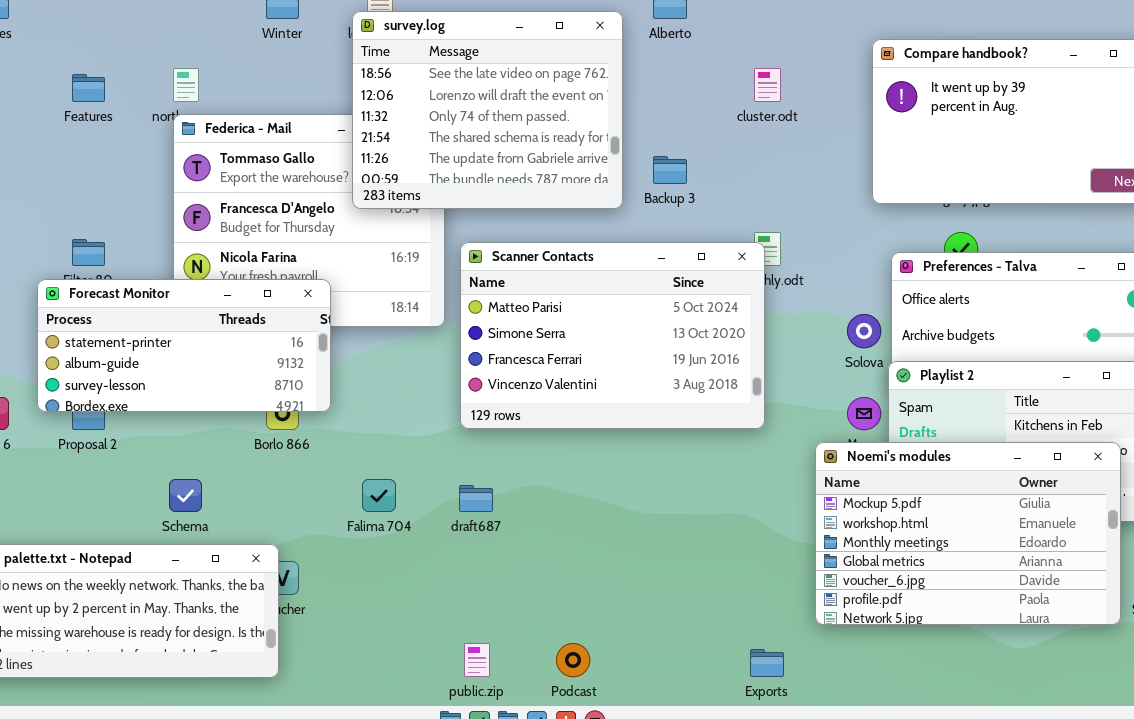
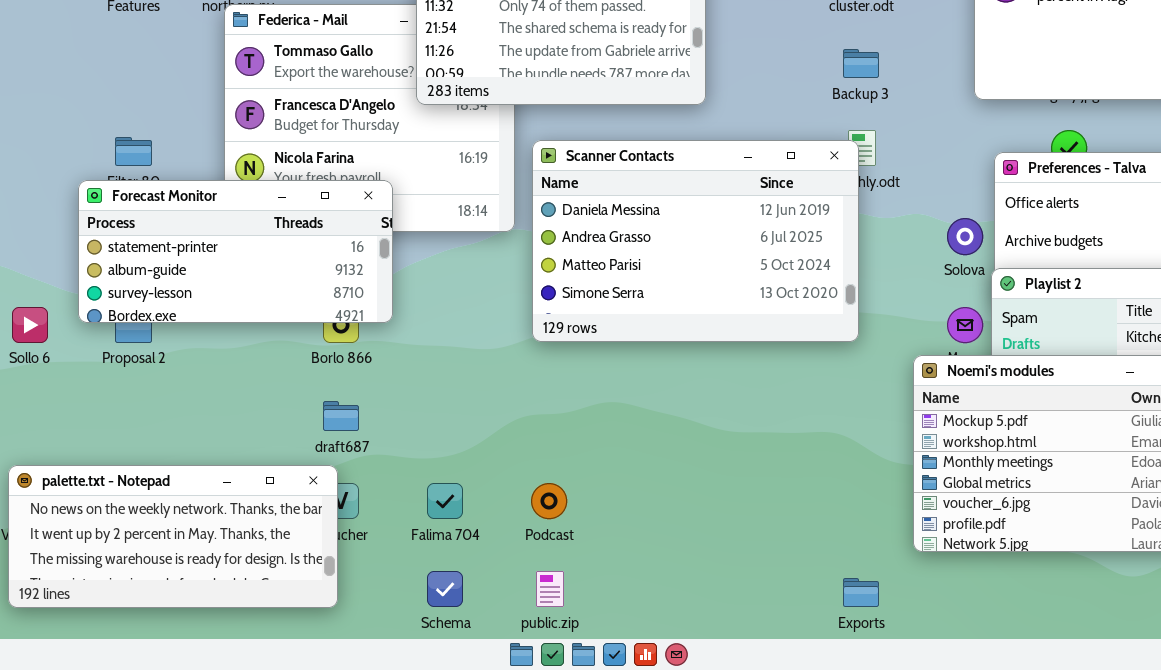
Backup 3: [653,156,687,184] -> [843,49,879,78], moved
Scanner Contacts: [460,242,765,429] -> [532,140,859,342], scrolled up 2 rows
Schema: [169,479,202,512] -> [427,571,463,607], moved
Falima 704: [362,479,396,512] -> [427,483,463,519], moved
draft687: [459,485,493,512] -> [323,401,359,431], moved
Podcast: [556,643,590,677] -> [531,483,567,519], moved

